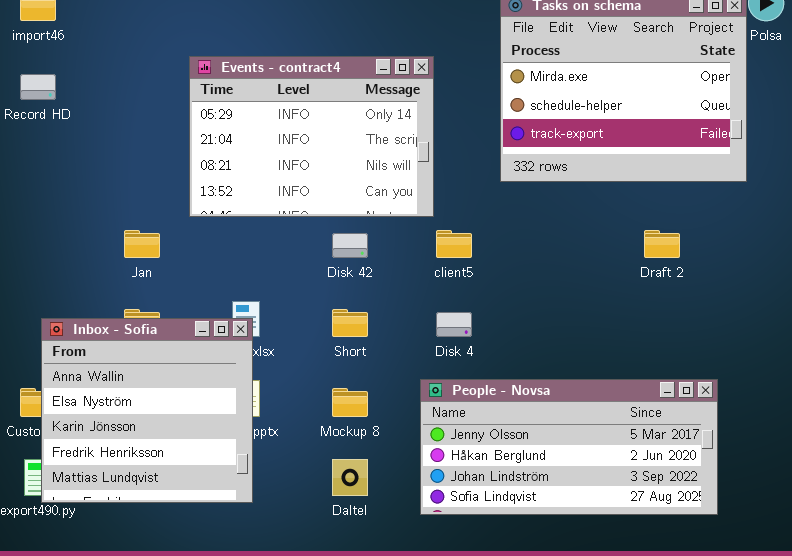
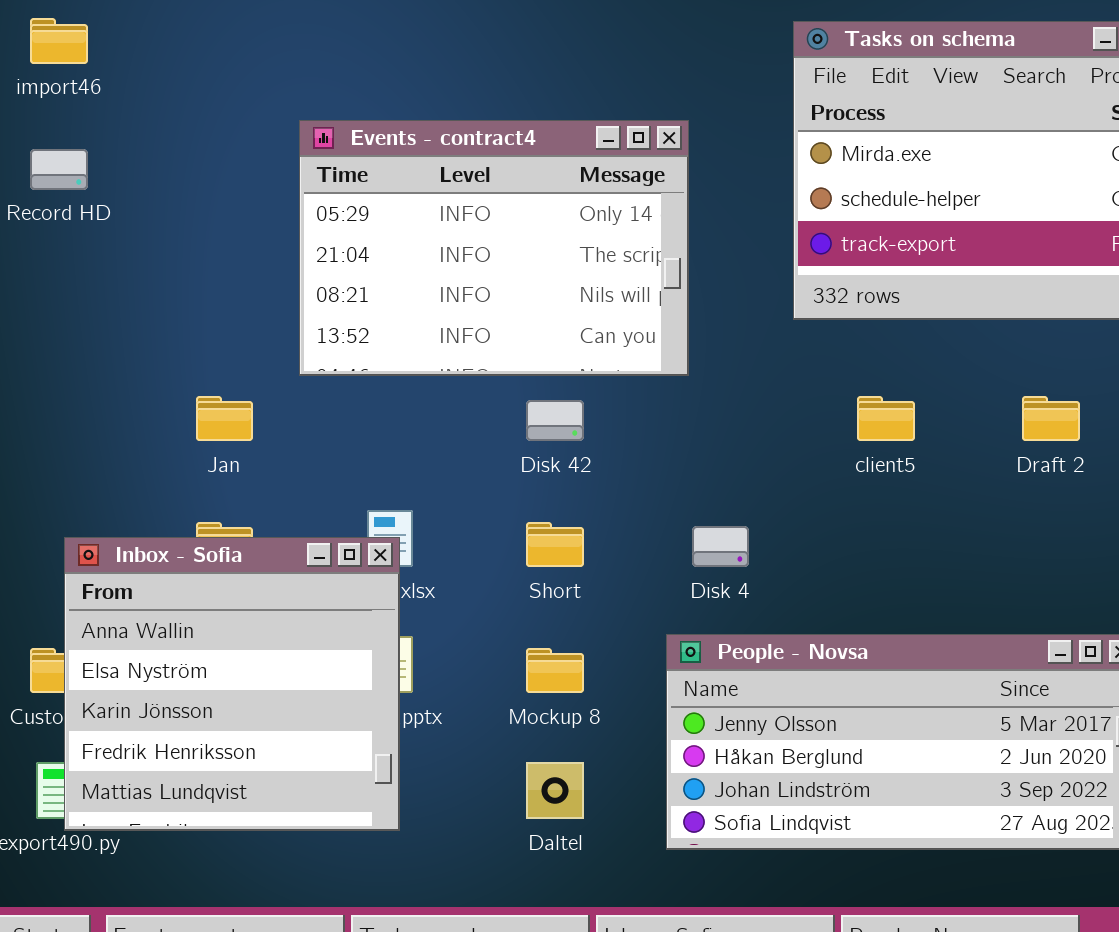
client5: [436,230,472,258] -> [857,396,915,441], moved

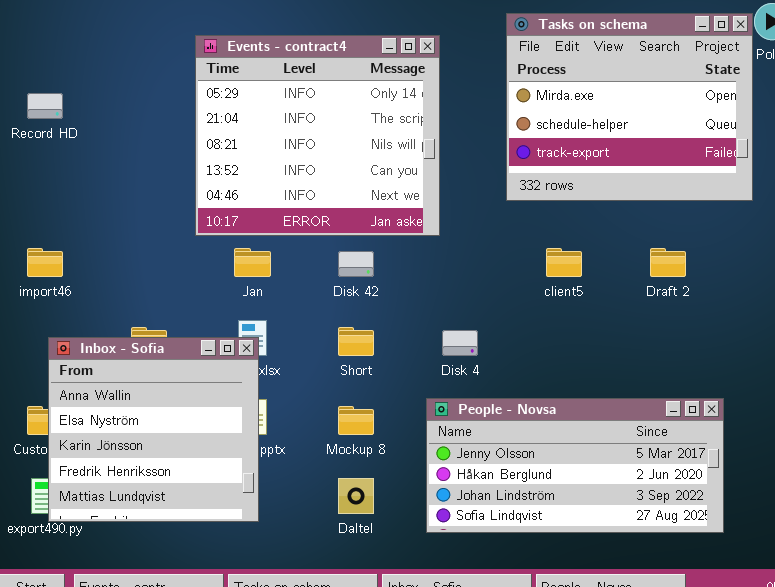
import46: [30,18,88,64] -> [27,248,63,277], moved
Events - contract4: [299,120,689,376] -> [195,35,440,236], resized
Jan: [196,396,253,441] -> [234,248,271,277], moved

